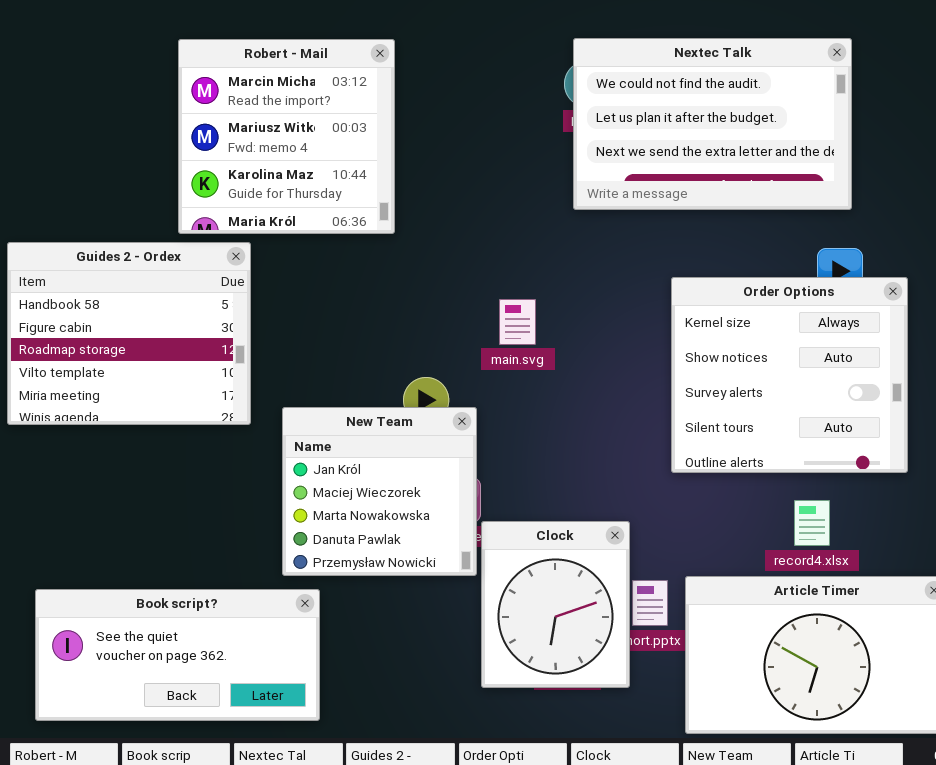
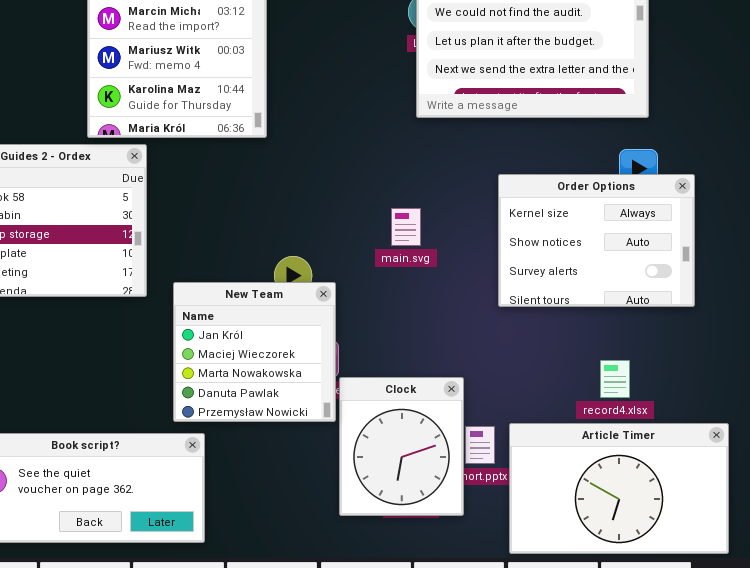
Order Options: [671,277,908,473] -> [498,174,695,307], resized
main.svg: [499,299,536,345] -> [391,208,421,246], moved

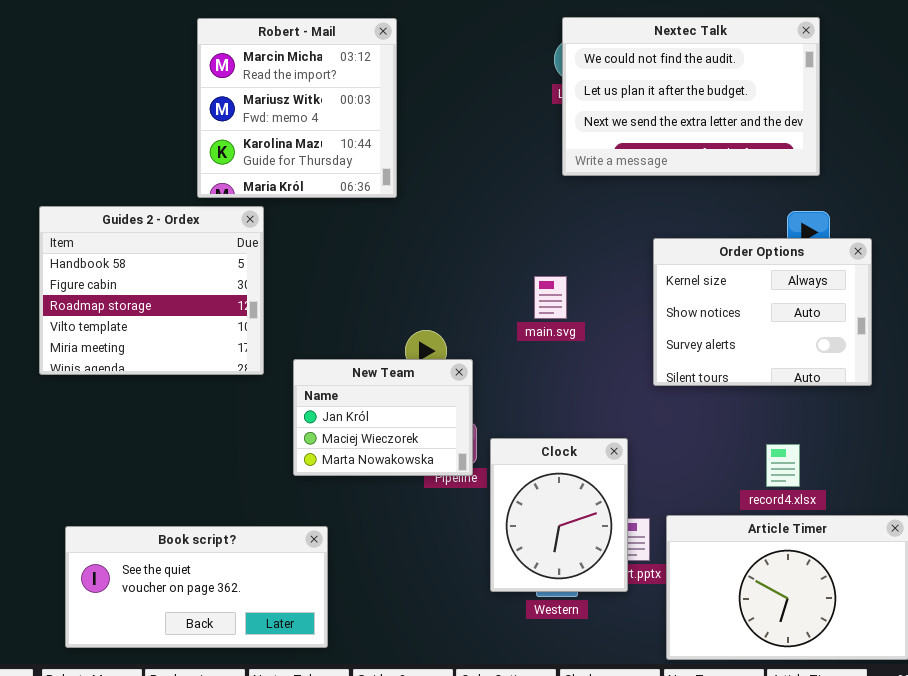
New Team: [173,282,336,422] -> [293,359,473,476], resized
Clock: [339,377,464,516] -> [490,438,628,592], moved

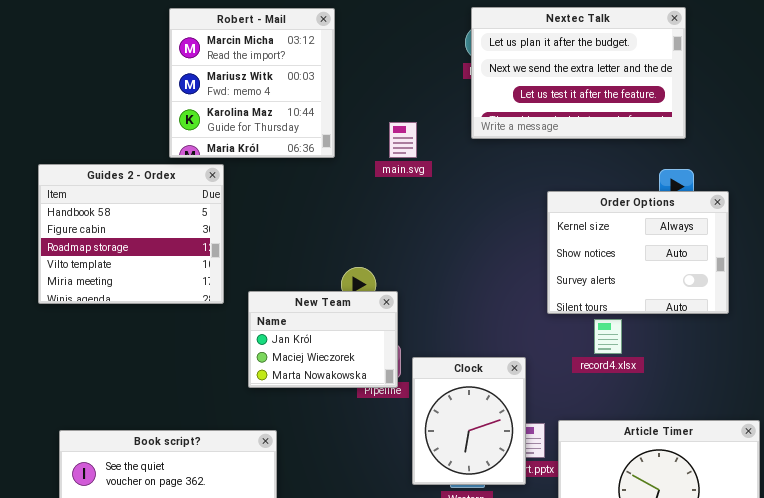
Nextec Talk: [562,17,820,176] -> [471,7,686,139], scrolled down 1 row
main.svg: [534,276,567,319] -> [389,122,417,158], moved
record4.xlsx: [766,444,800,487] -> [594,319,622,354], moved

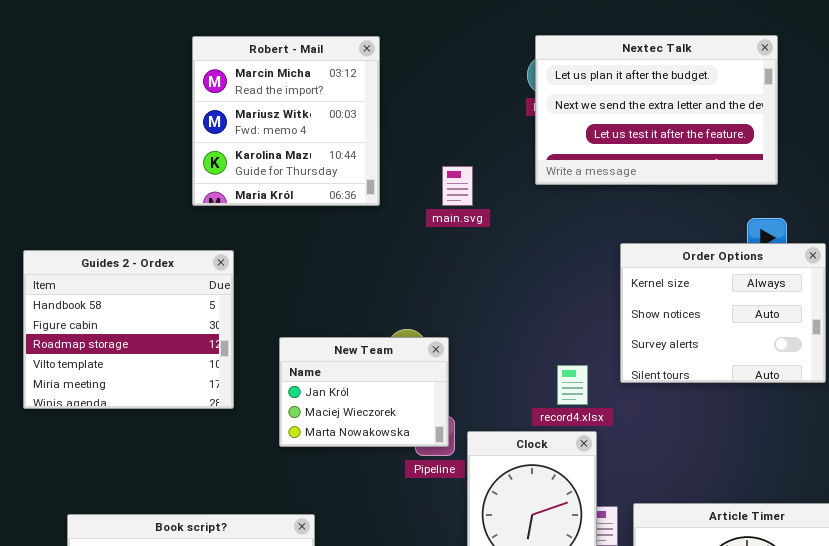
Guides 2 - Ordex: [38,164,224,304] -> [23,250,234,409], moved
New Team: [248,291,398,388] -> [279,337,449,447], moved
record4.xlsx: [594,319,622,354] -> [557,365,588,405], moved

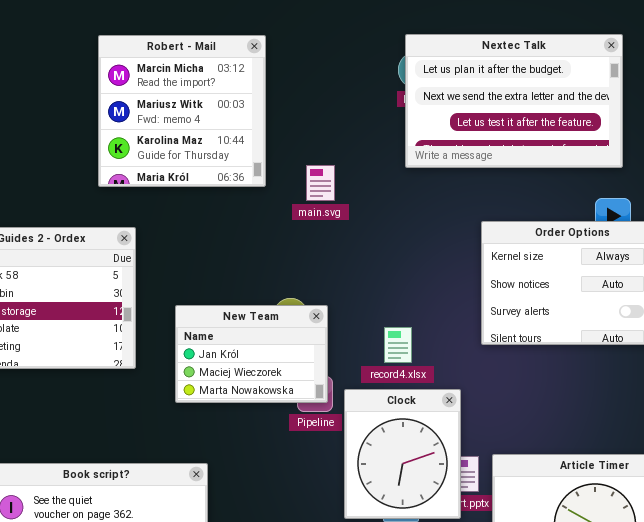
main.svg: [442,166,473,206] -> [306,165,335,201], moved
record4.xlsx: [557,365,588,405] -> [384,327,412,363], moved

